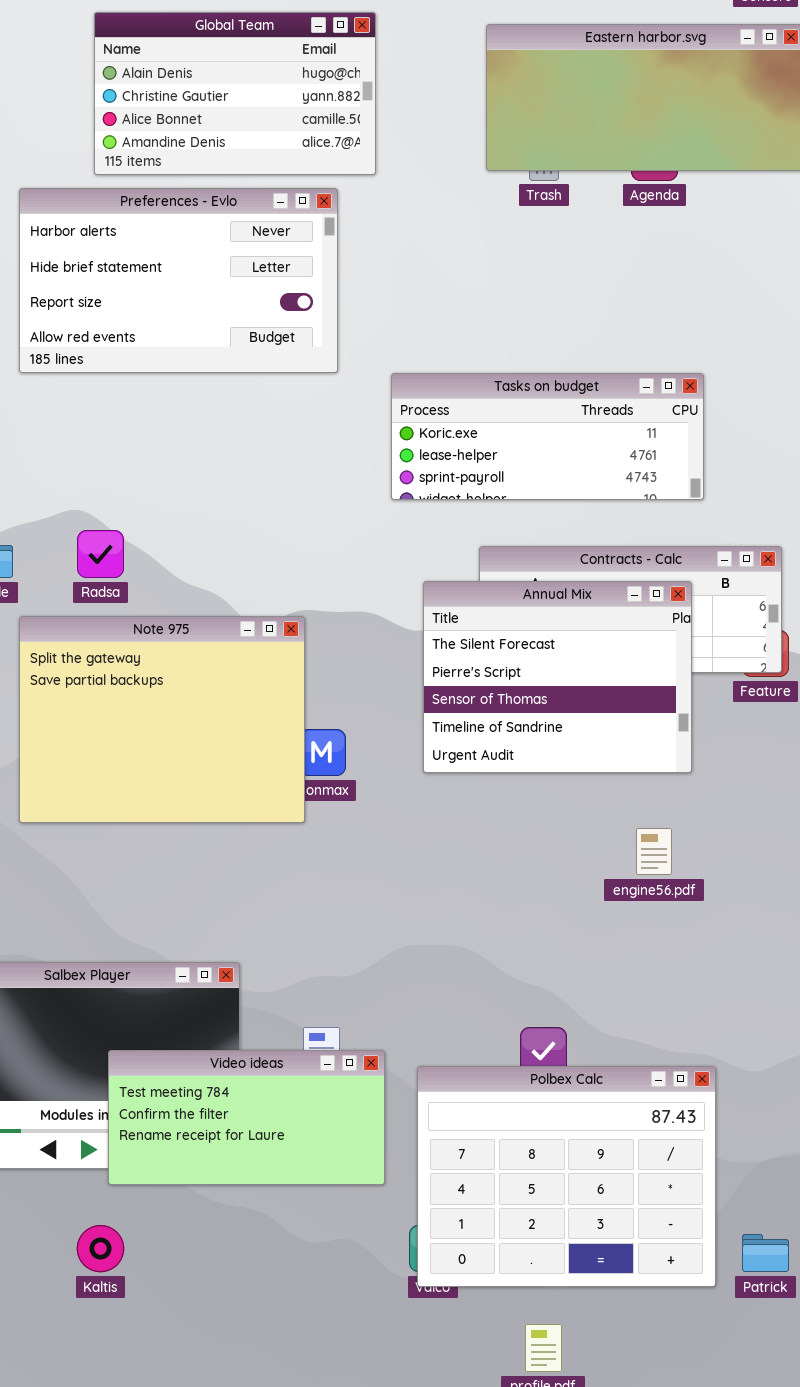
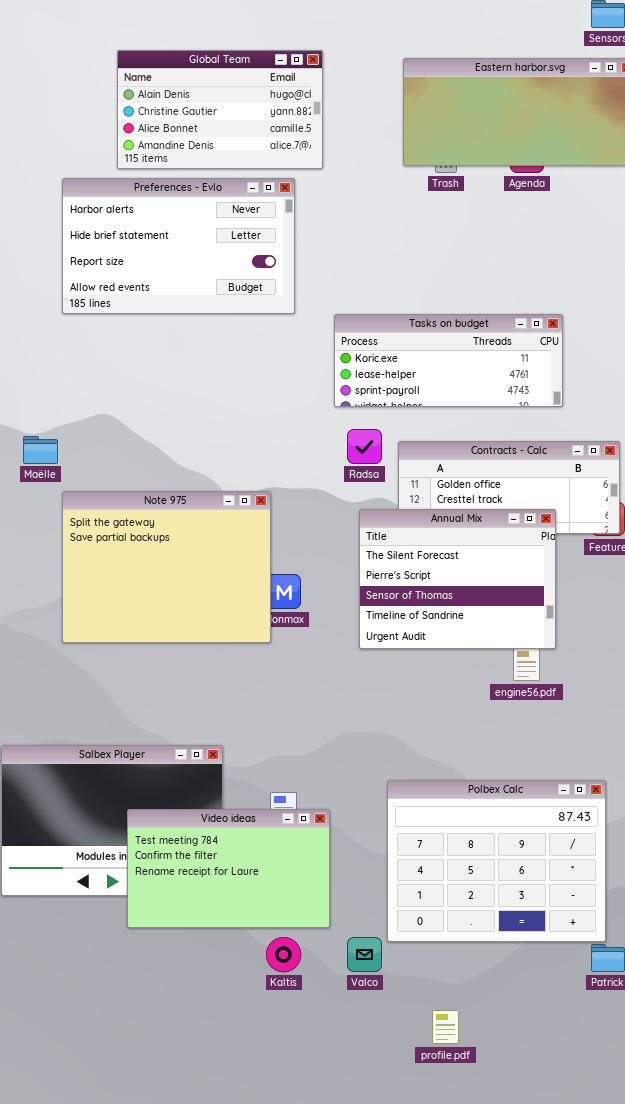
Radsa: [77,530,124,578] -> [347,429,382,464], moved
Annual Mix: [423,581,692,773] -> [359,509,556,649], moved
Video ideas: [108,1050,385,1185] -> [127,809,330,928], resized
Polbex Calc: [417,1066,716,1287] -> [387,780,606,942], moved
Kaltis: [77,1225,124,1272] -> [266,937,301,972], moved

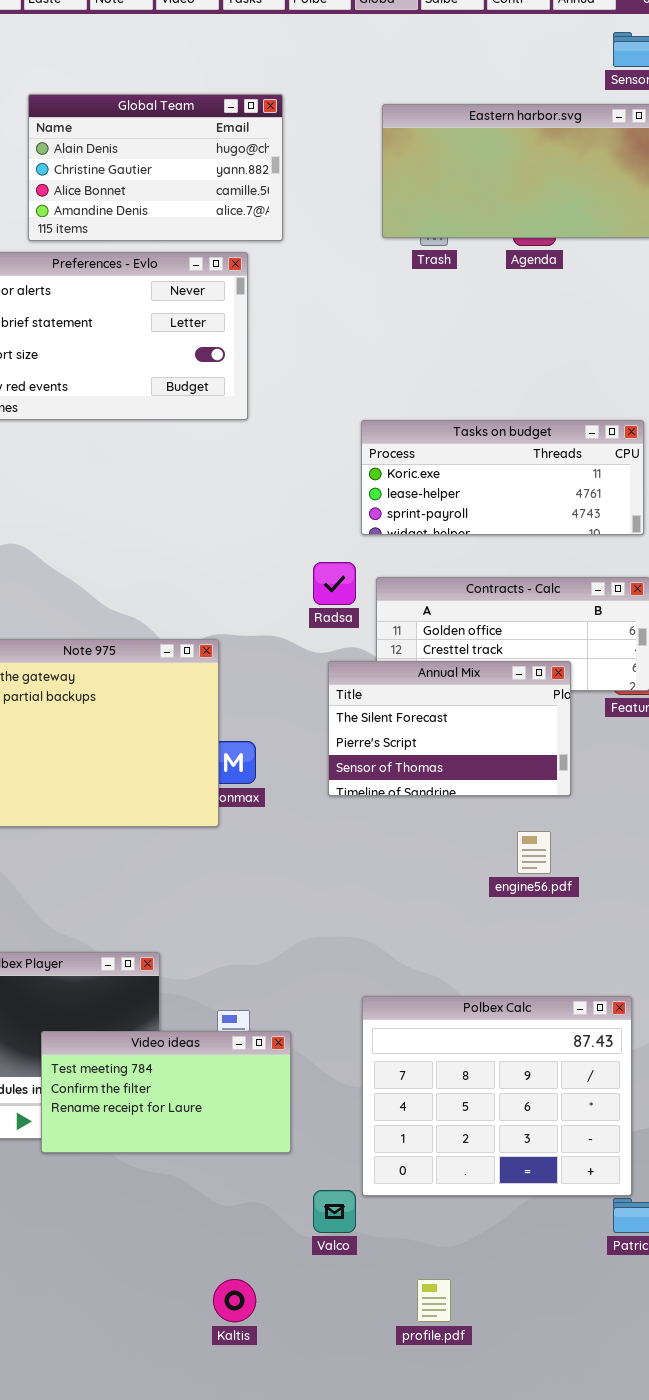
Tasks on budget: [334,314,563,407] -> [361,420,644,535], moved
Annual Mix: [359,509,556,649] -> [328,661,571,796], resized
Video ideas: [127,809,330,928] -> [41,1031,291,1153], resized
Kaltis: [266,937,301,972] -> [213,1279,256,1322], moved

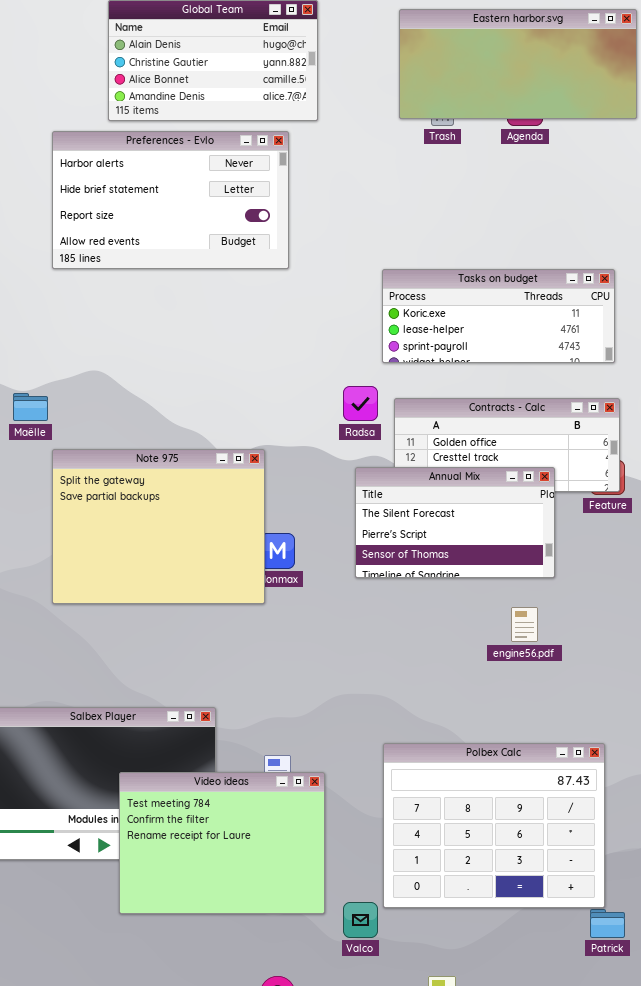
Video ideas: [41,1031,291,1153] -> [119,772,325,914], resized

